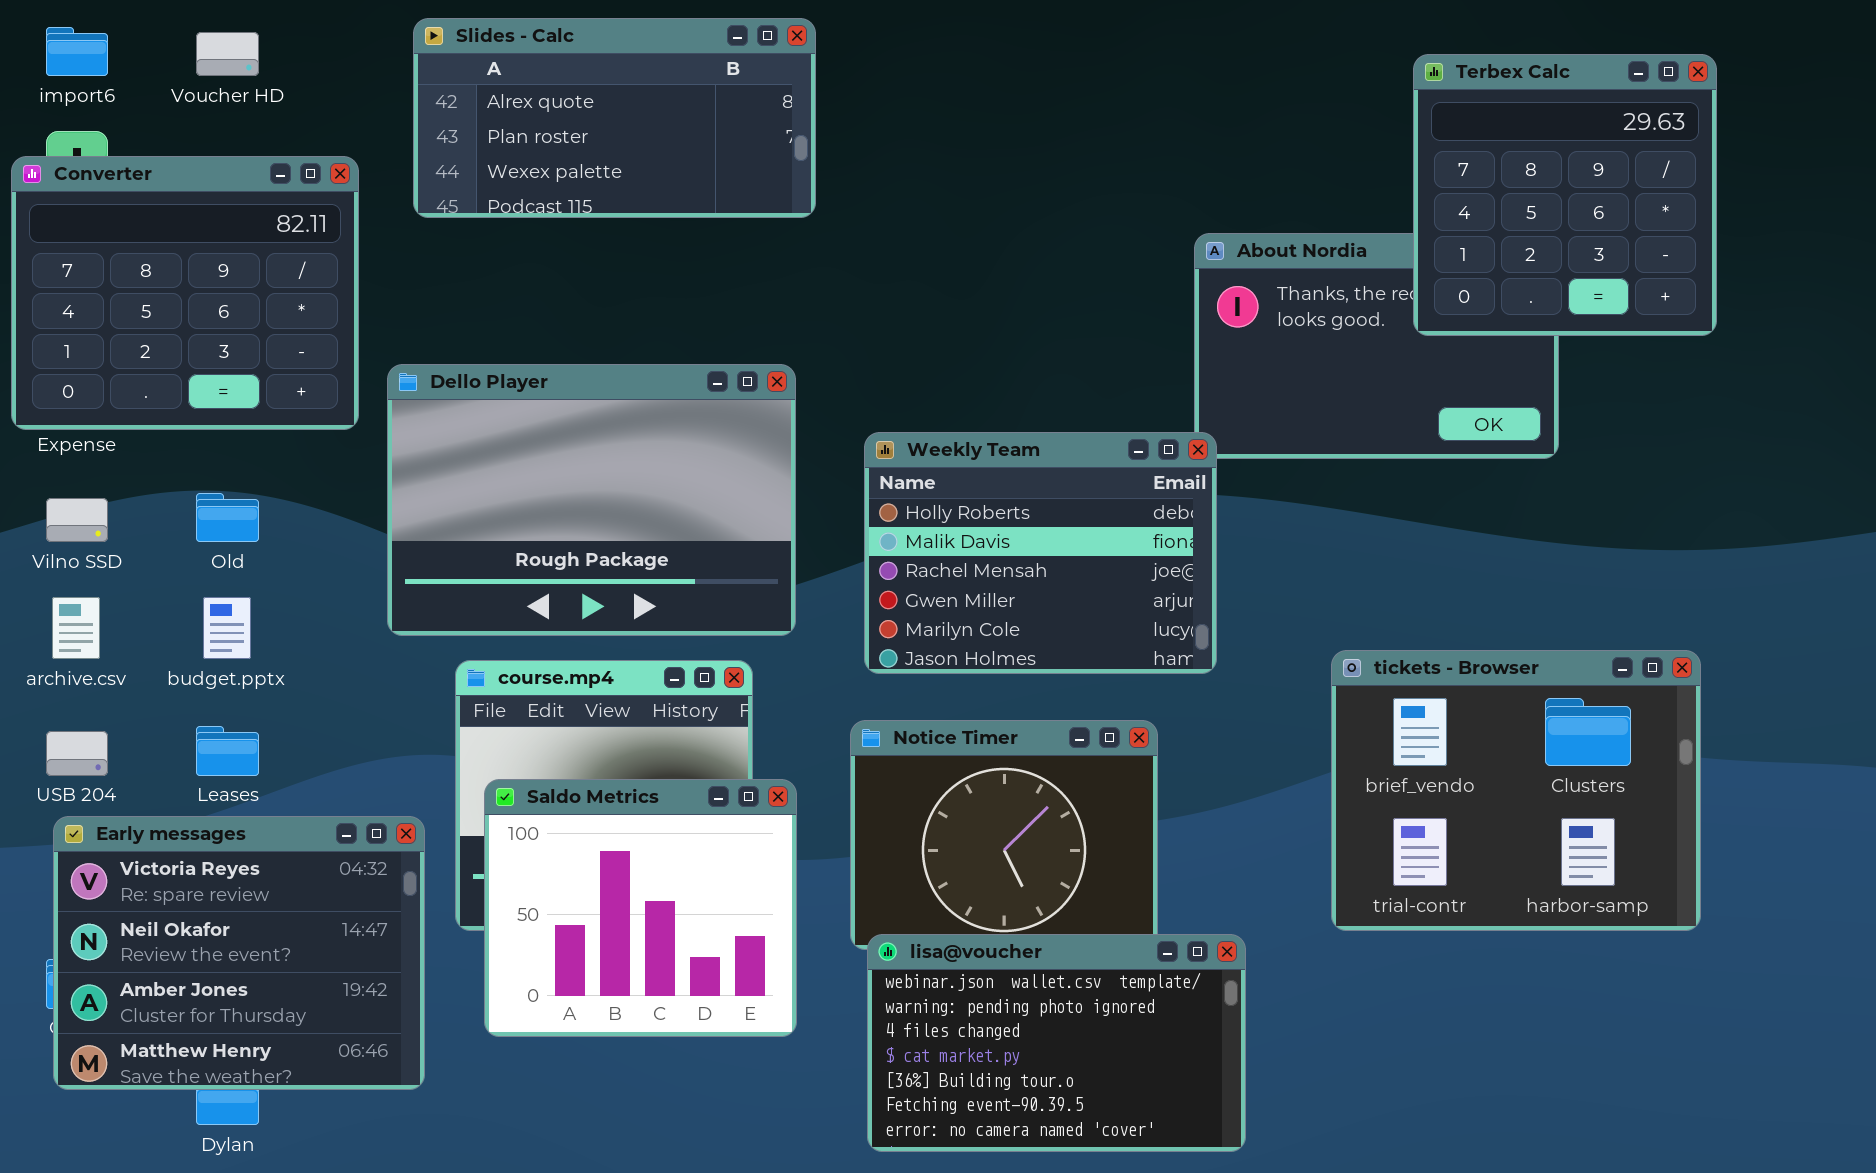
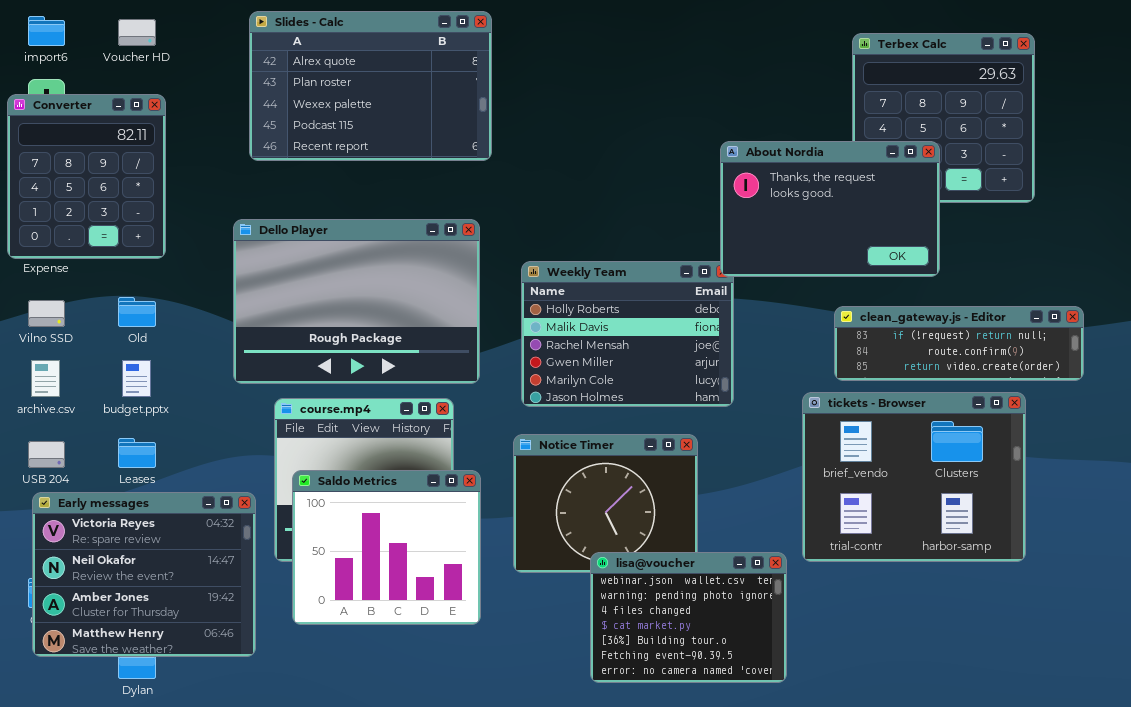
Slides - Calc: [413,18,816,218] -> [249,11,492,161], resized
Converter: [11,156,359,430] -> [7,94,166,259], resized
About Nordia: [1194,233,1559,459] -> [720,141,940,277], raised
clean_gateway.js - Editor: none -> [834,306,1084,381], opened
lisa@voucher: [867,934,1246,1152] -> [590,552,787,683], moved, resized

